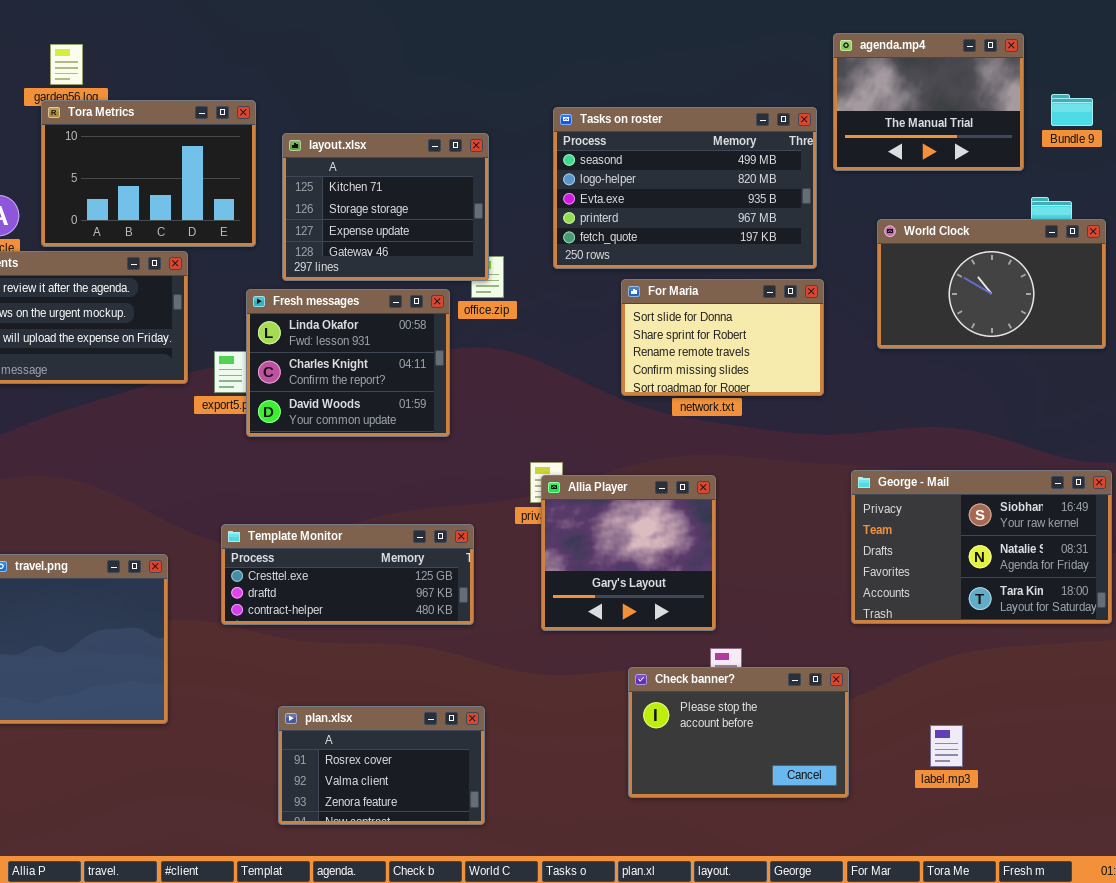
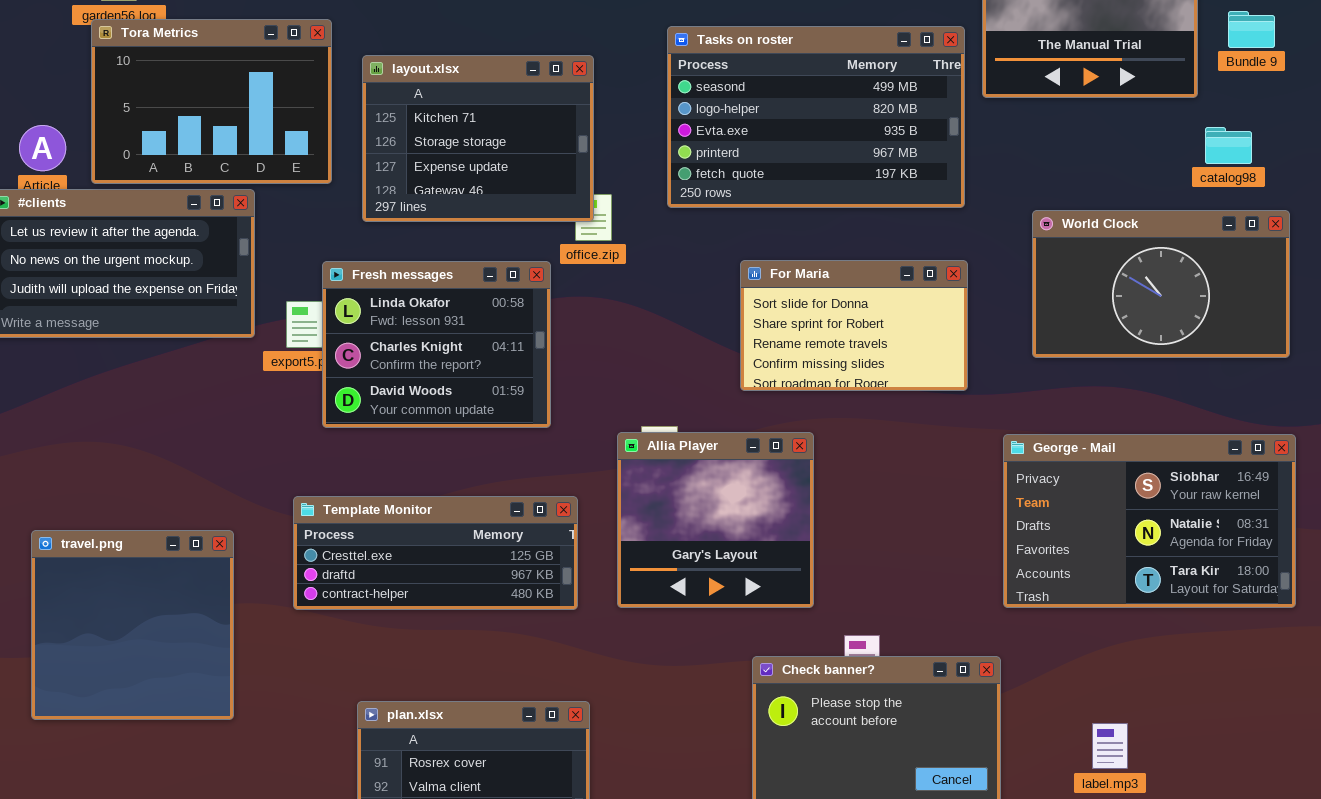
World Clock: [877,219,1106,349] -> [1032,210,1290,358], moved
For Maria: [621,279,824,396] -> [740,260,968,391], moved
Fresh messages: [246,289,450,437] -> [322,261,551,428], moved
Allia Player: [541,475,716,631] -> [617,432,814,608], moved

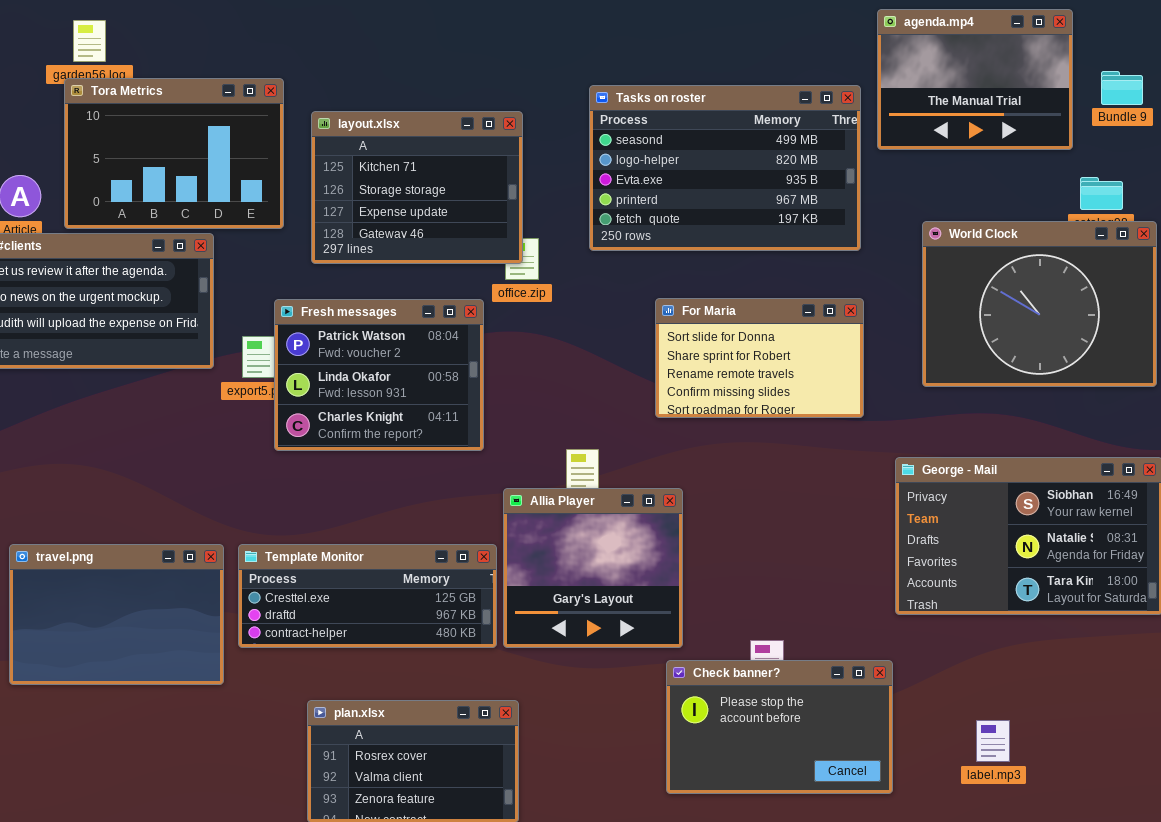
World Clock: [1032,210,1290,358] -> [922,221,1157,387], resized
Fresh messages: [322,261,551,428] -> [274,299,484,451], scrolled up 1 row
Allia Player: [617,432,814,608] -> [503,488,683,648], moved
Template Monitor: [293,496,578,610] -> [238,544,497,648], moved
travel.png: [31,530,234,720] -> [9,544,224,685], resized

